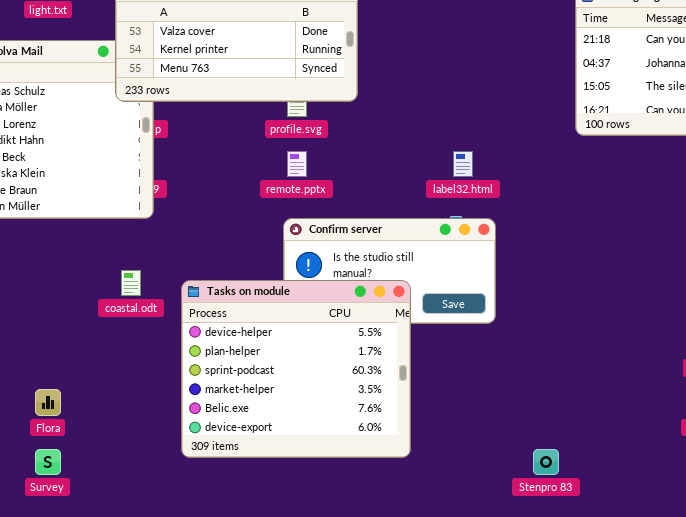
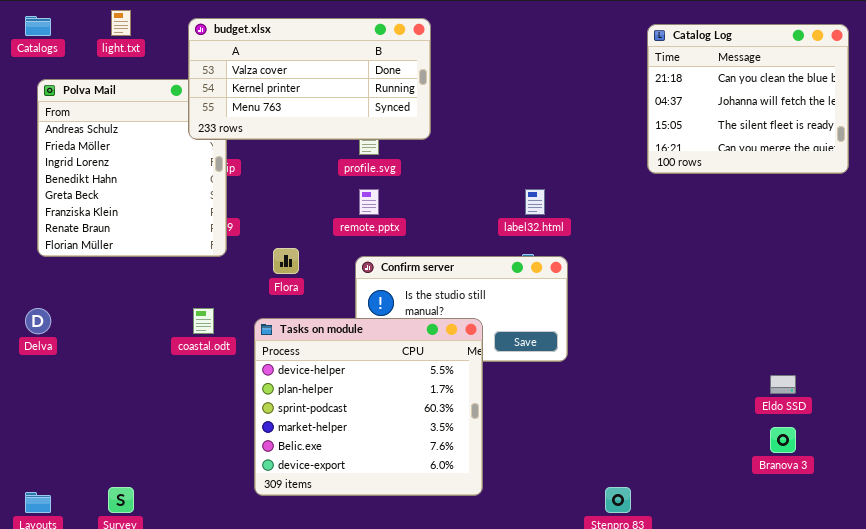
Flora: [35,389,61,416] -> [273,248,299,274], moved

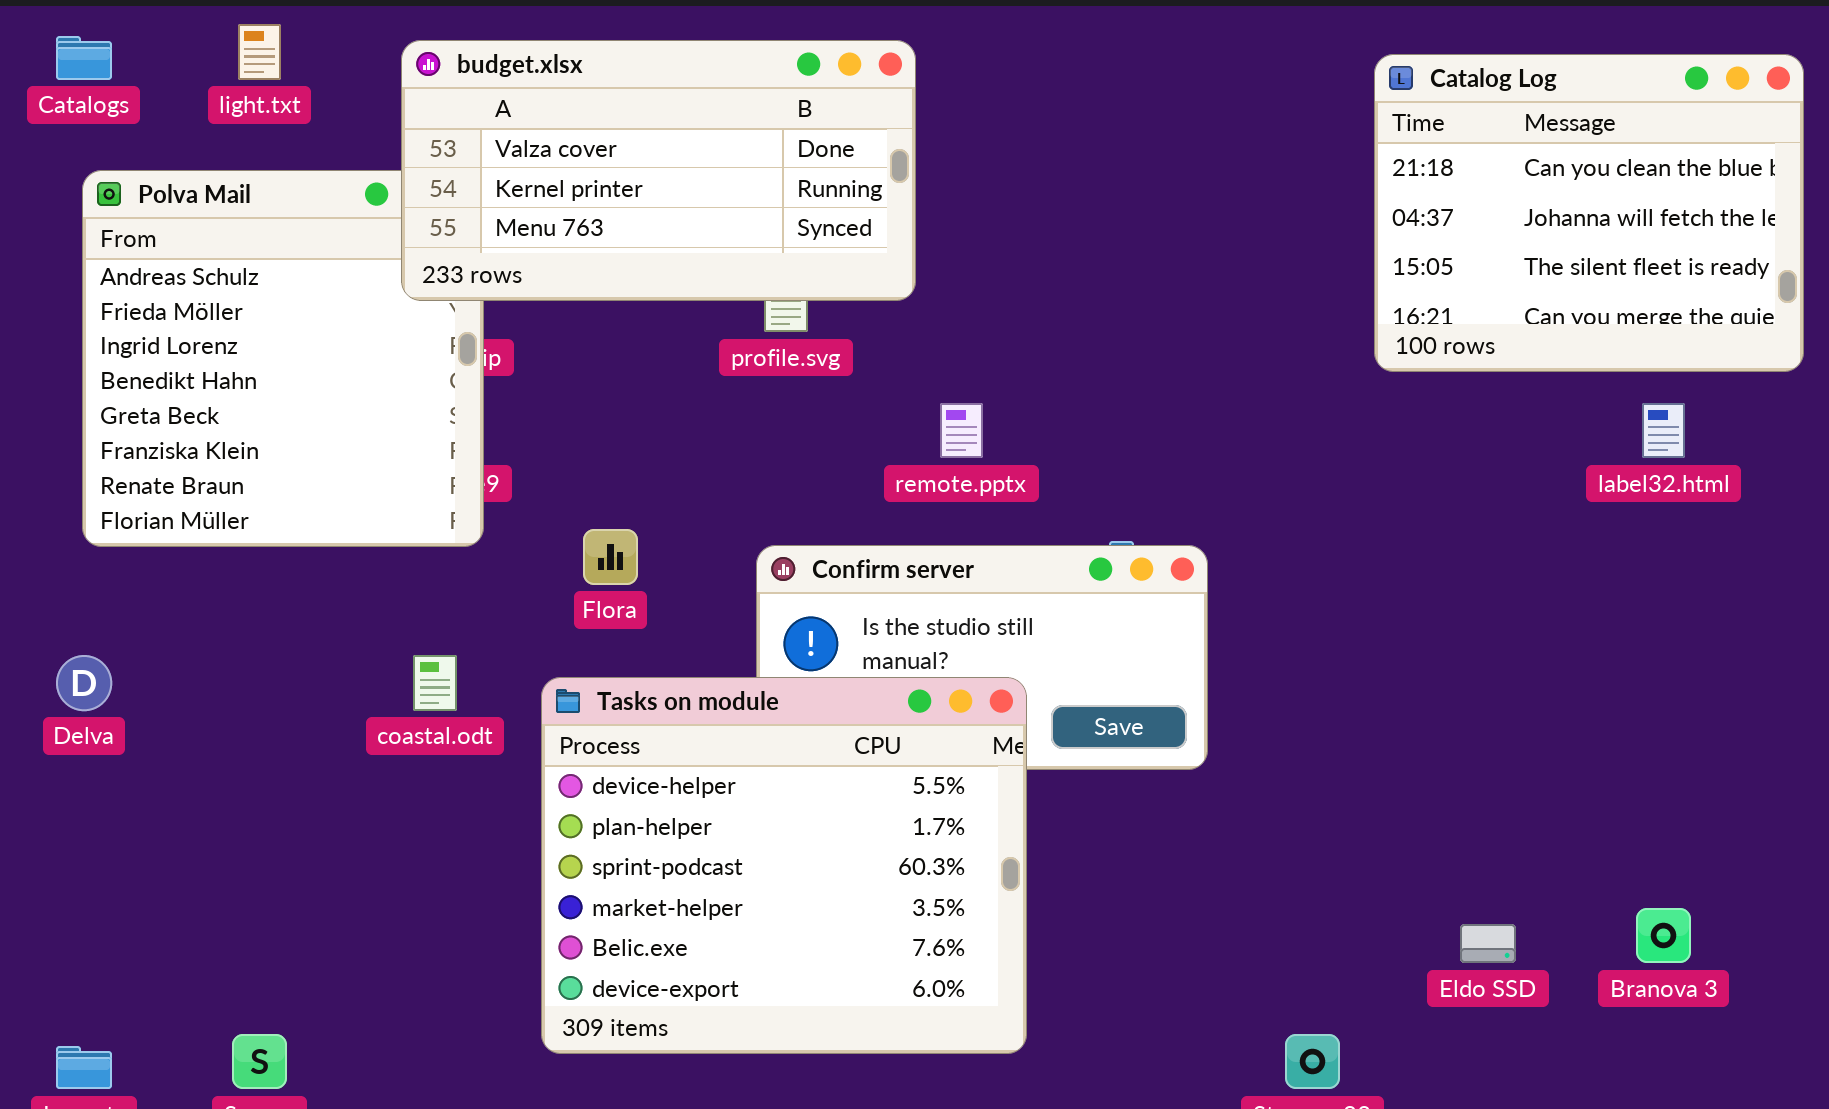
remote.pptx: [359,189,379,215] -> [940,403,983,458], moved
label32.html: [525,189,545,215] -> [1642,403,1685,458], moved
Eldo SSD: [770,375,796,394] -> [1460,924,1516,963], moved

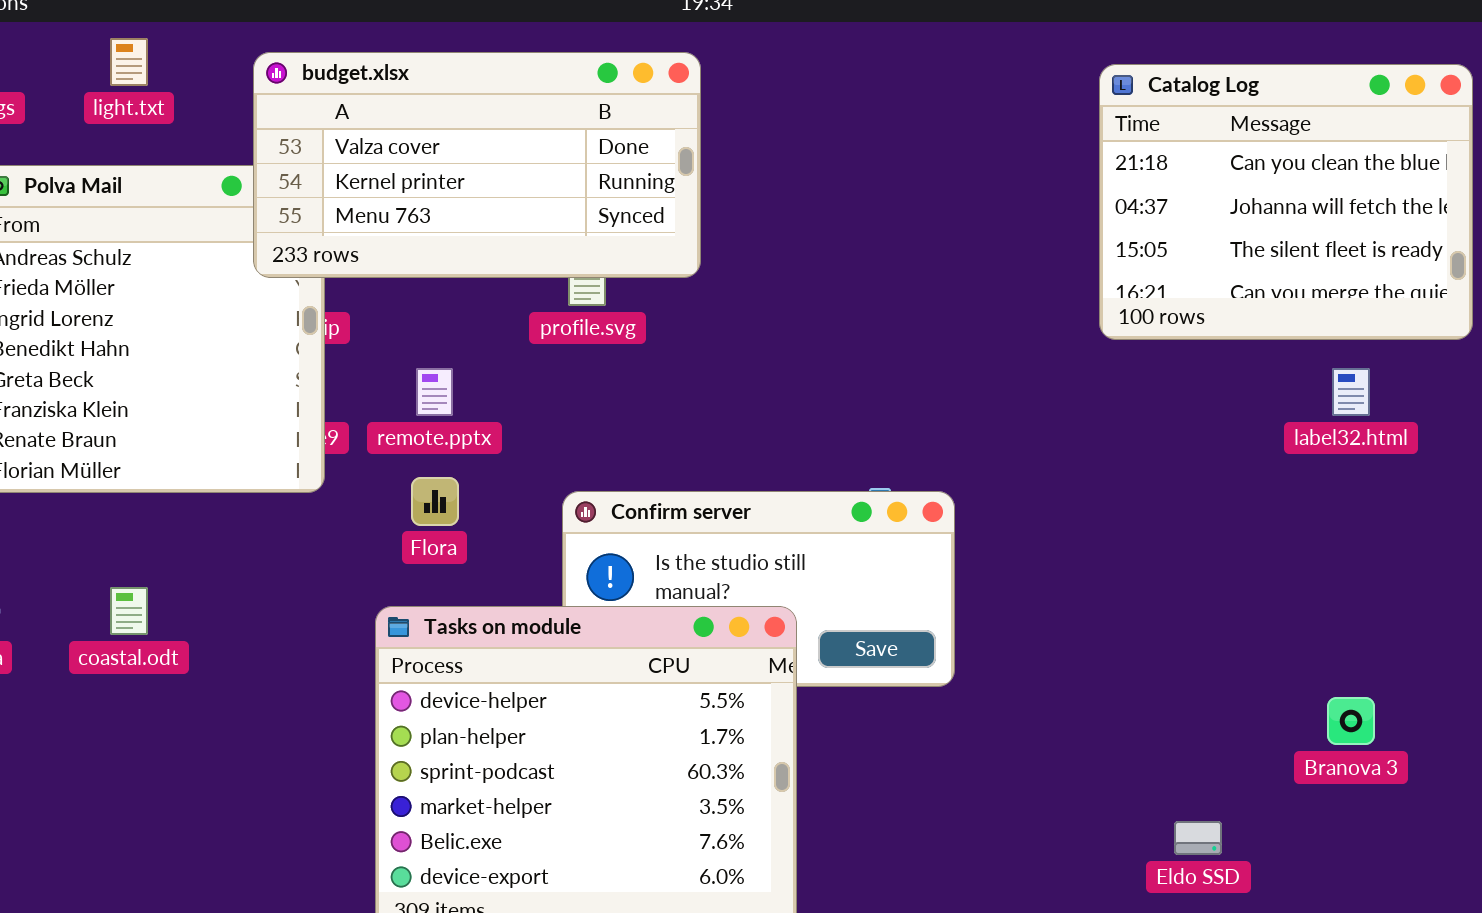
remote.pptx: [940,403,983,458] -> [416,368,453,416], moved
coastal.odt: [413,655,457,711] -> [110,587,148,635], moved
Branova 3: [1636,908,1691,963] -> [1327,697,1375,745], moved

